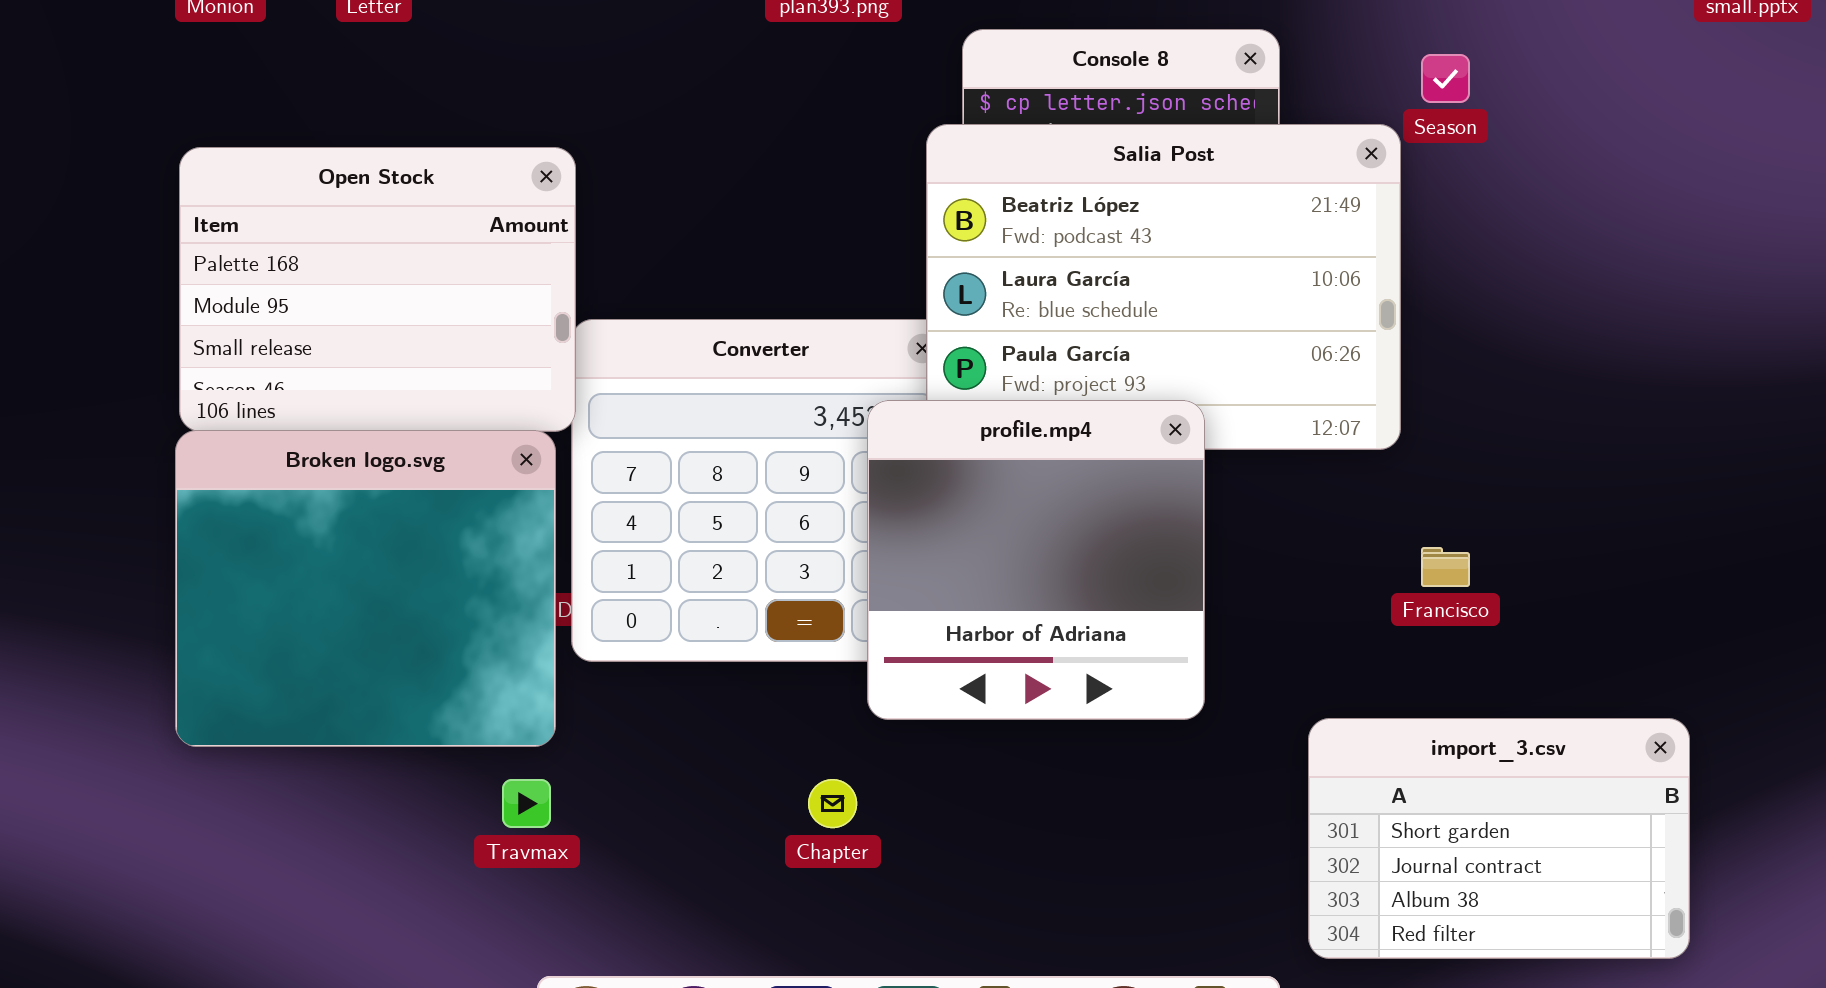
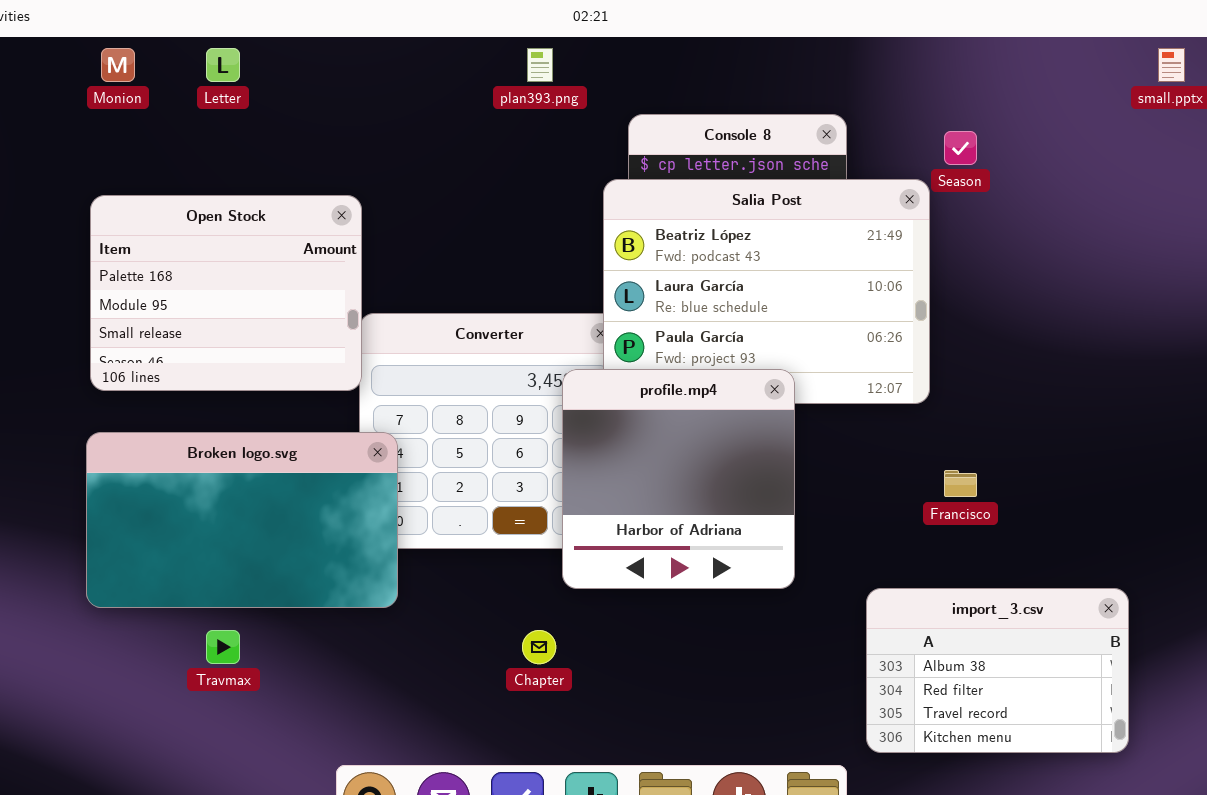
Broken logo.svg: [175,430,556,747] -> [86,432,398,608], resized
import_3.csv: [1308,718,1690,959] -> [866,588,1129,753], scrolled down 2 rows
Travmax: [502,779,551,828] -> [206,630,240,664], moved

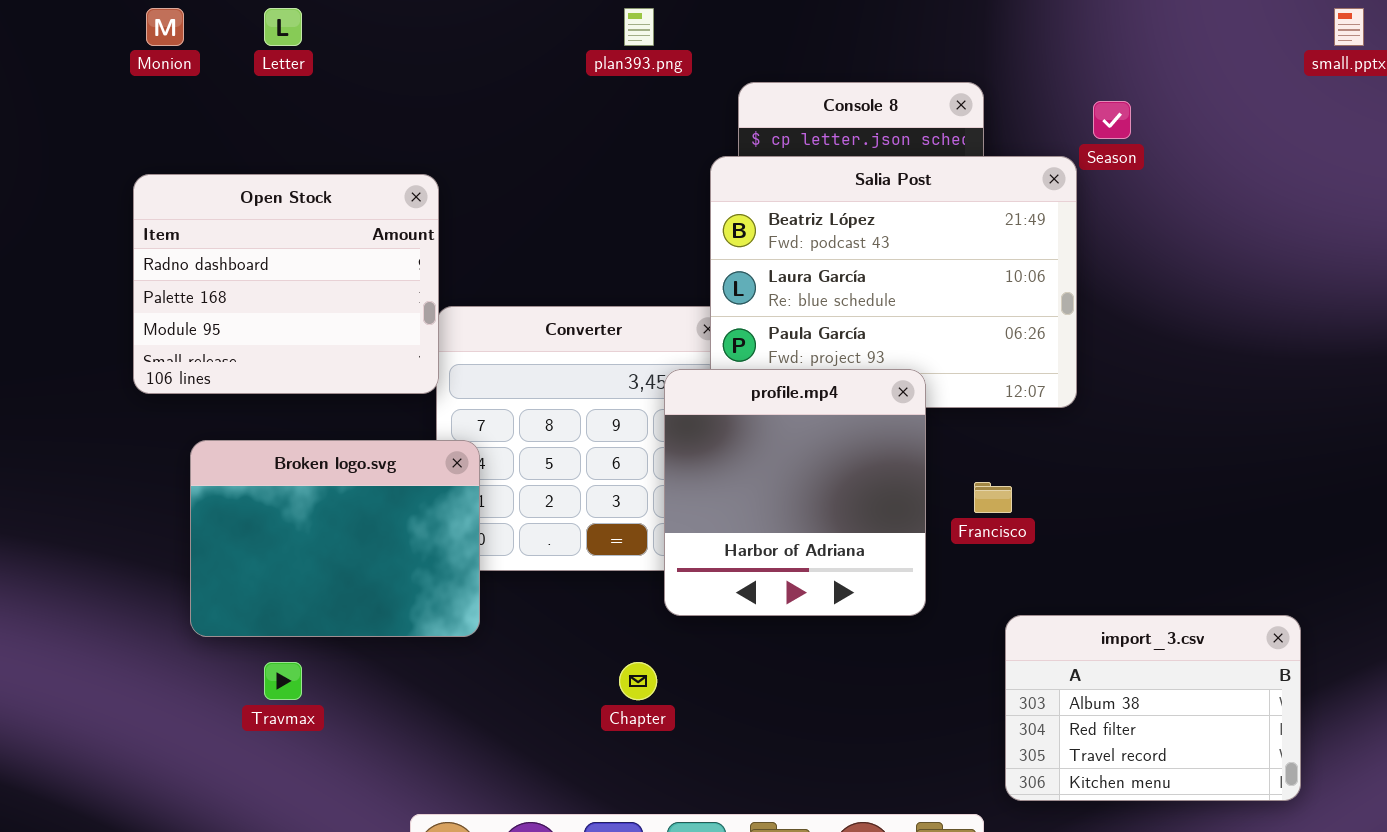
Open Stock: [90,195,362,391] -> [133,174,439,394], scrolled up 1 row
Broken logo.svg: [86,432,398,608] -> [190,440,480,637], resized
Francisco: [944,470,977,497] -> [974,482,1012,513], moved

